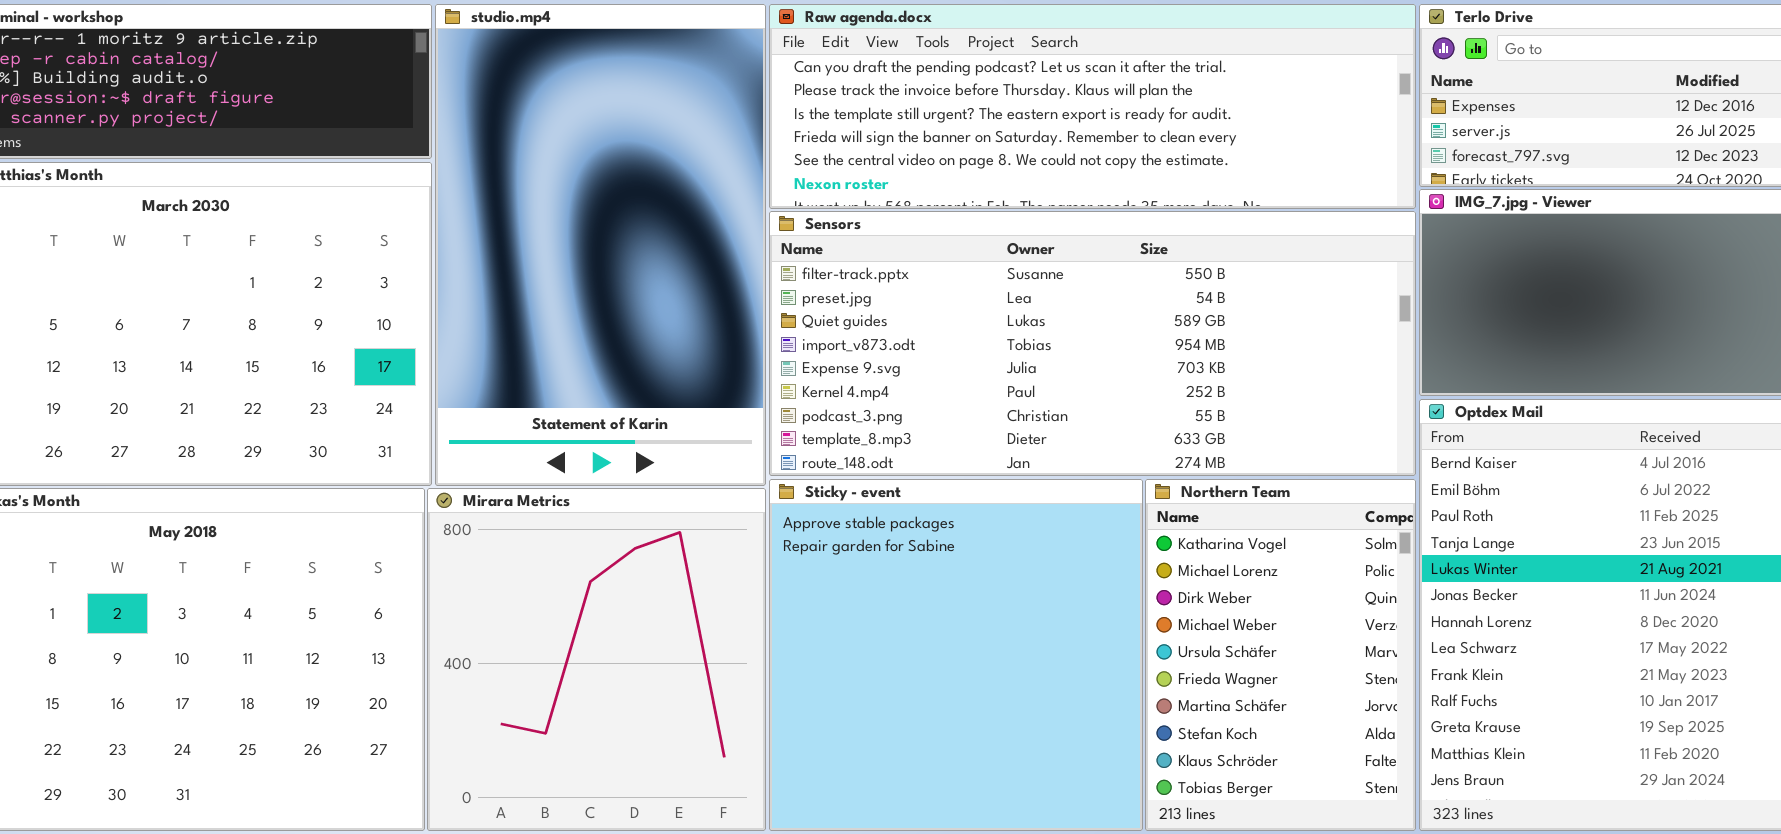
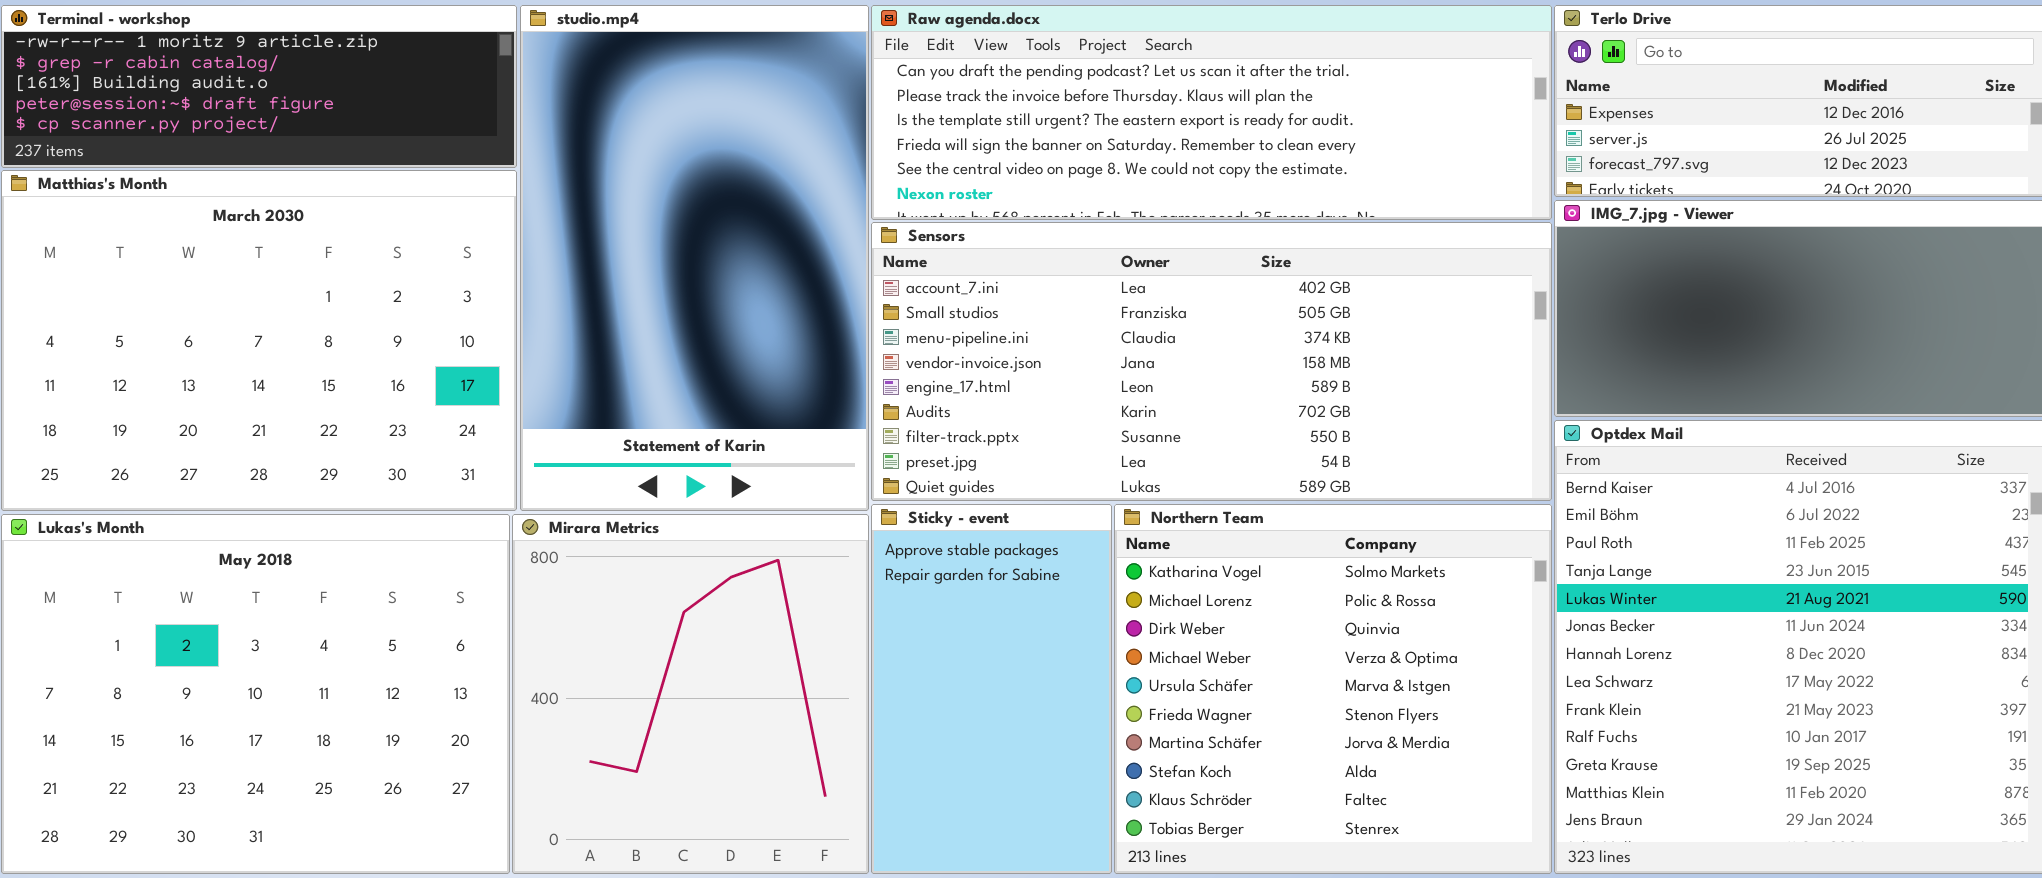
Sensors: [769,211,1416,476] -> [871,222,1552,501], scrolled up 6 rows
Sticky - event: [769,479,1143,831] -> [871,504,1112,874], resized
Northern Team: [1145,479,1416,831] -> [1114,504,1552,874], resized

